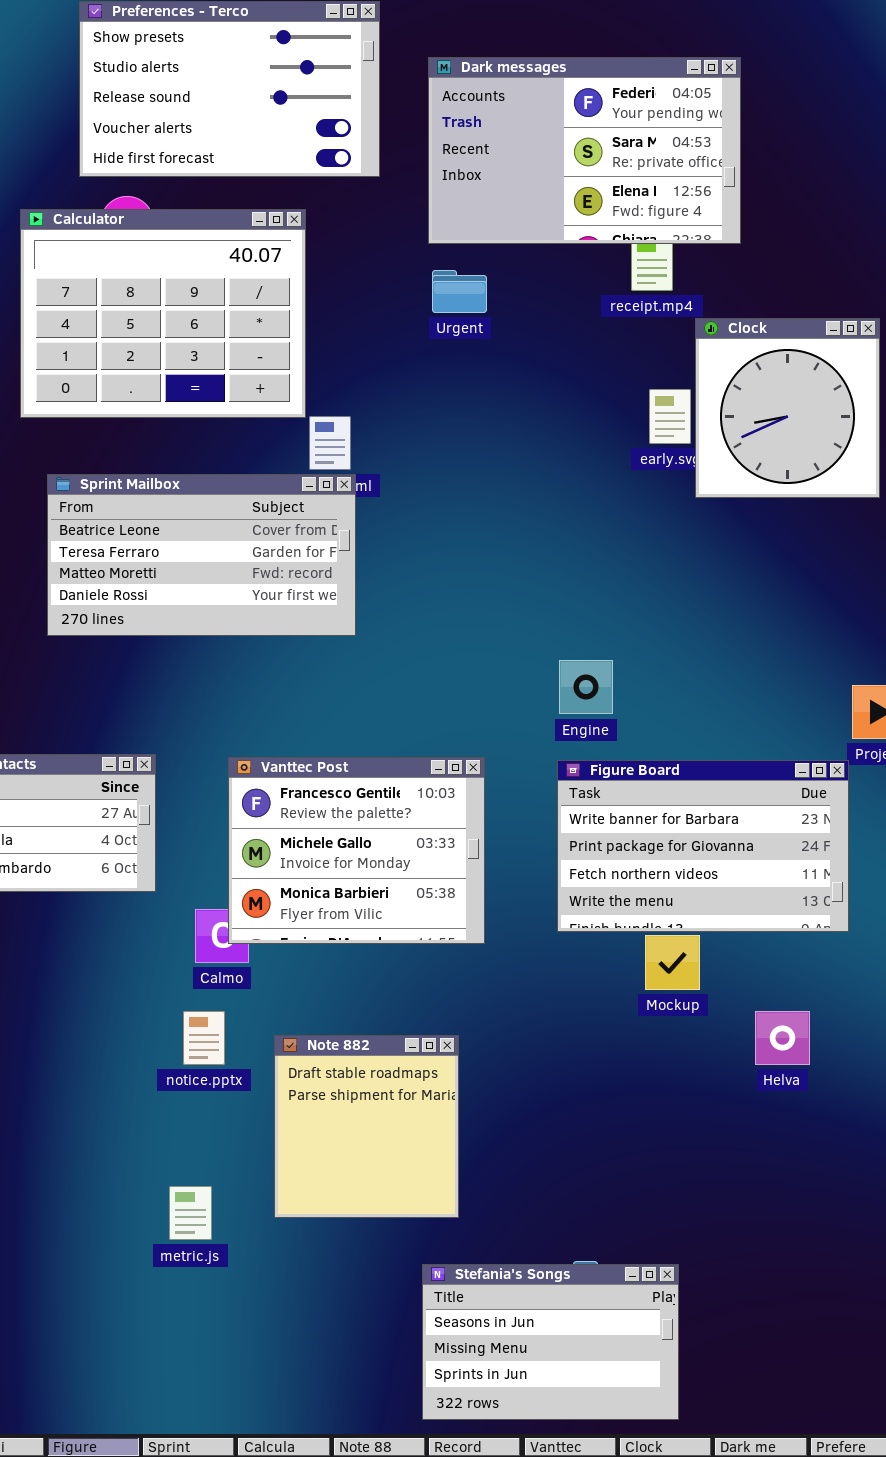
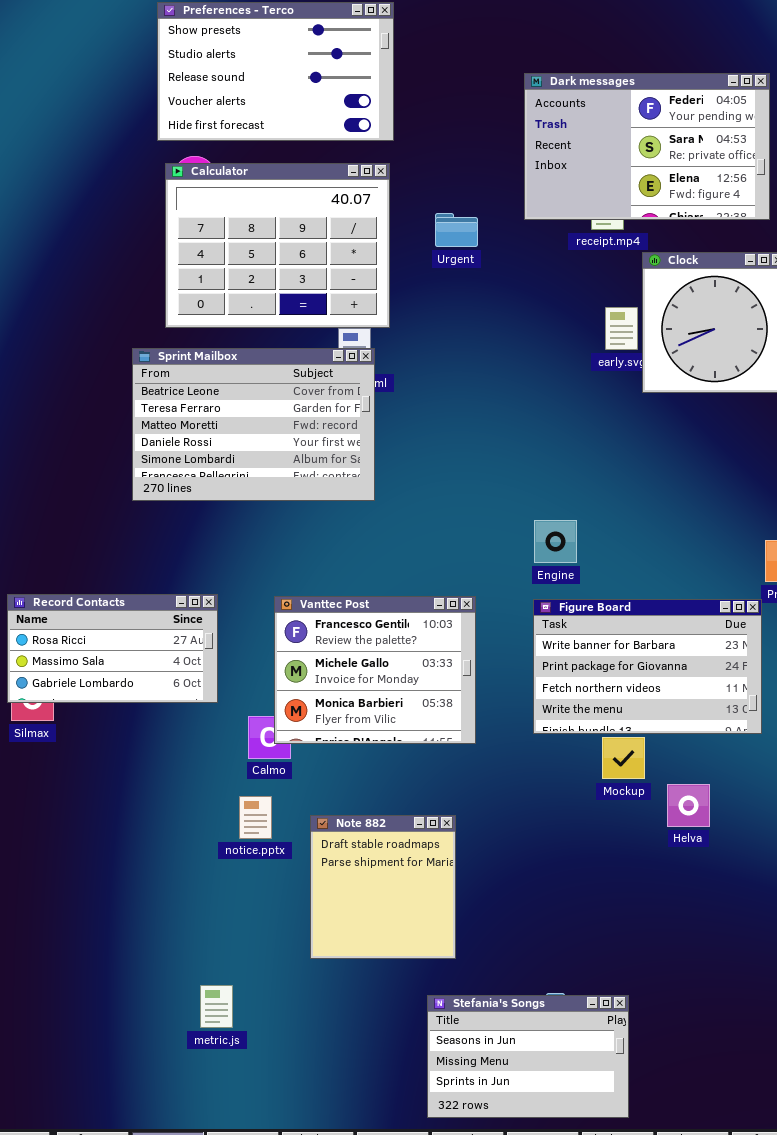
Dark messages: [428,57,741,244] -> [524,73,770,220], moved
Calculator: [20,209,306,418] -> [165,163,390,328], moved
Sprint Mailbox: [47,474,356,636] -> [132,348,375,501], resized
Helva: [755,1011,810,1065] -> [667,784,710,827], moved
metric.js: [169,1186,212,1240] -> [200,985,233,1028], moved

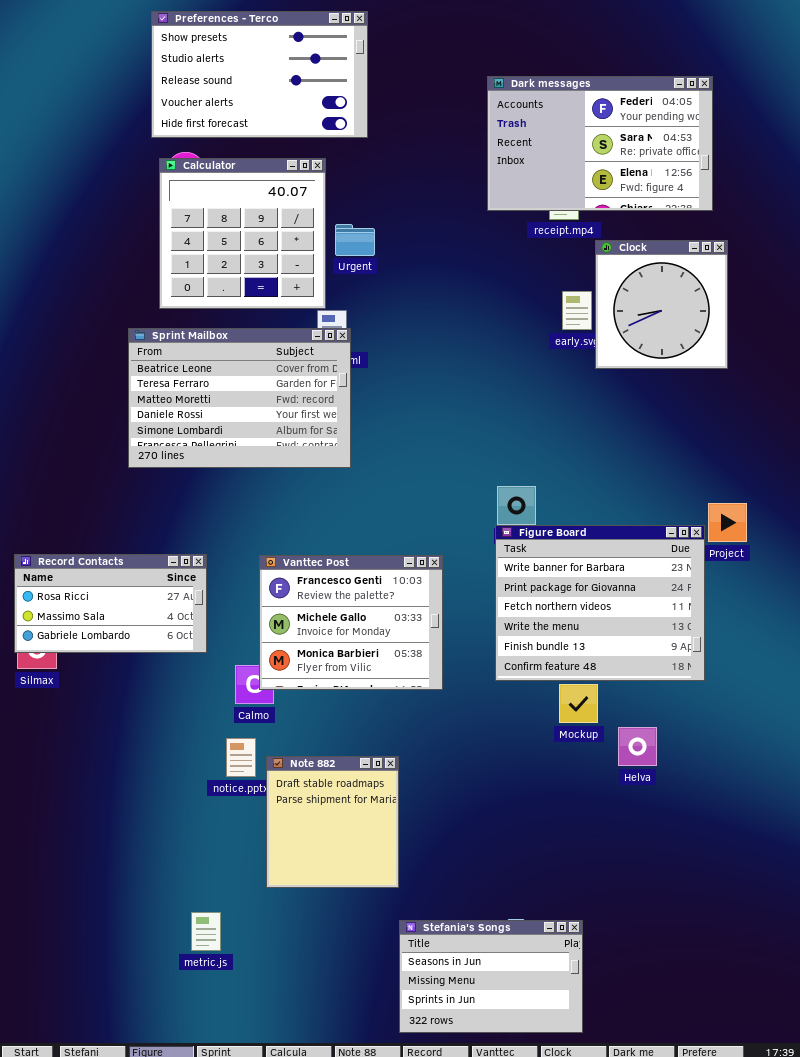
Calculator: [165,163,390,328] -> [159,158,326,309], resized
Urgent: [435,213,478,247] -> [335,224,375,256], moved
Figure Board: [533,599,762,734] -> [495,525,705,681], resized
Note 882: [310,815,456,959] -> [266,756,399,888], moved

